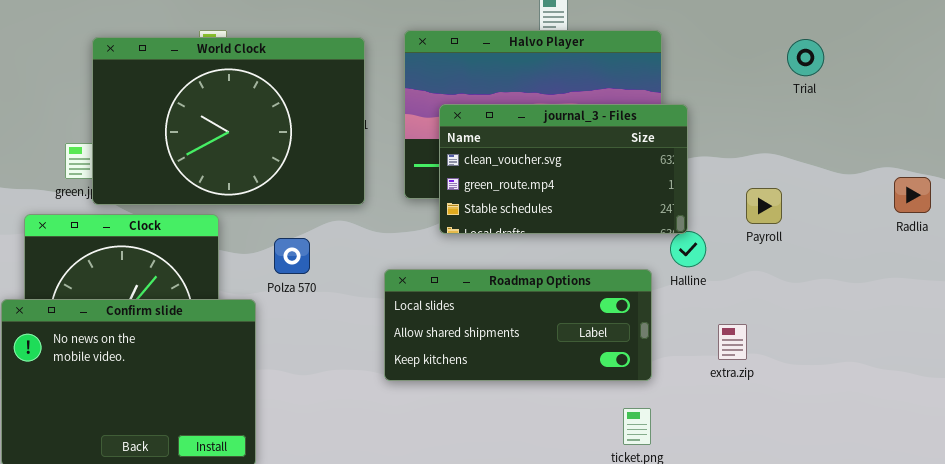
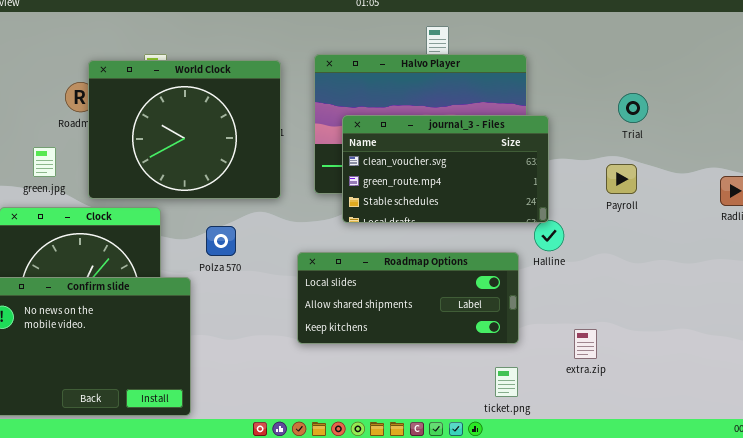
World Clock: [92,37,365,205] -> [88,60,281,199], resized
Trial: [787,39,824,76] -> [618,93,648,123], moved
Payroll: [746,188,782,224] -> [606,164,637,194], moved
extra.zip: [718,324,747,360] -> [574,329,597,359], moved

